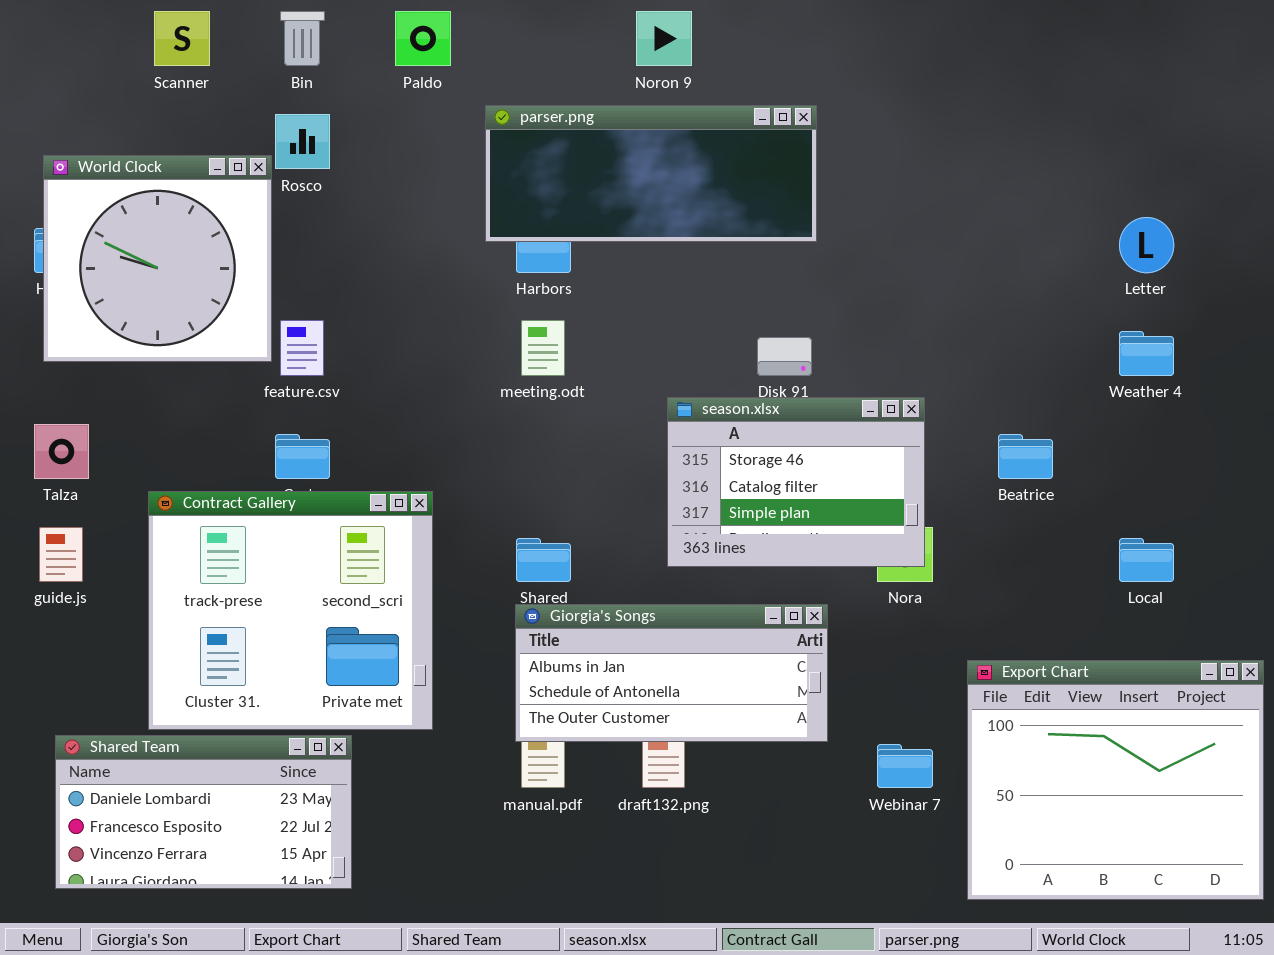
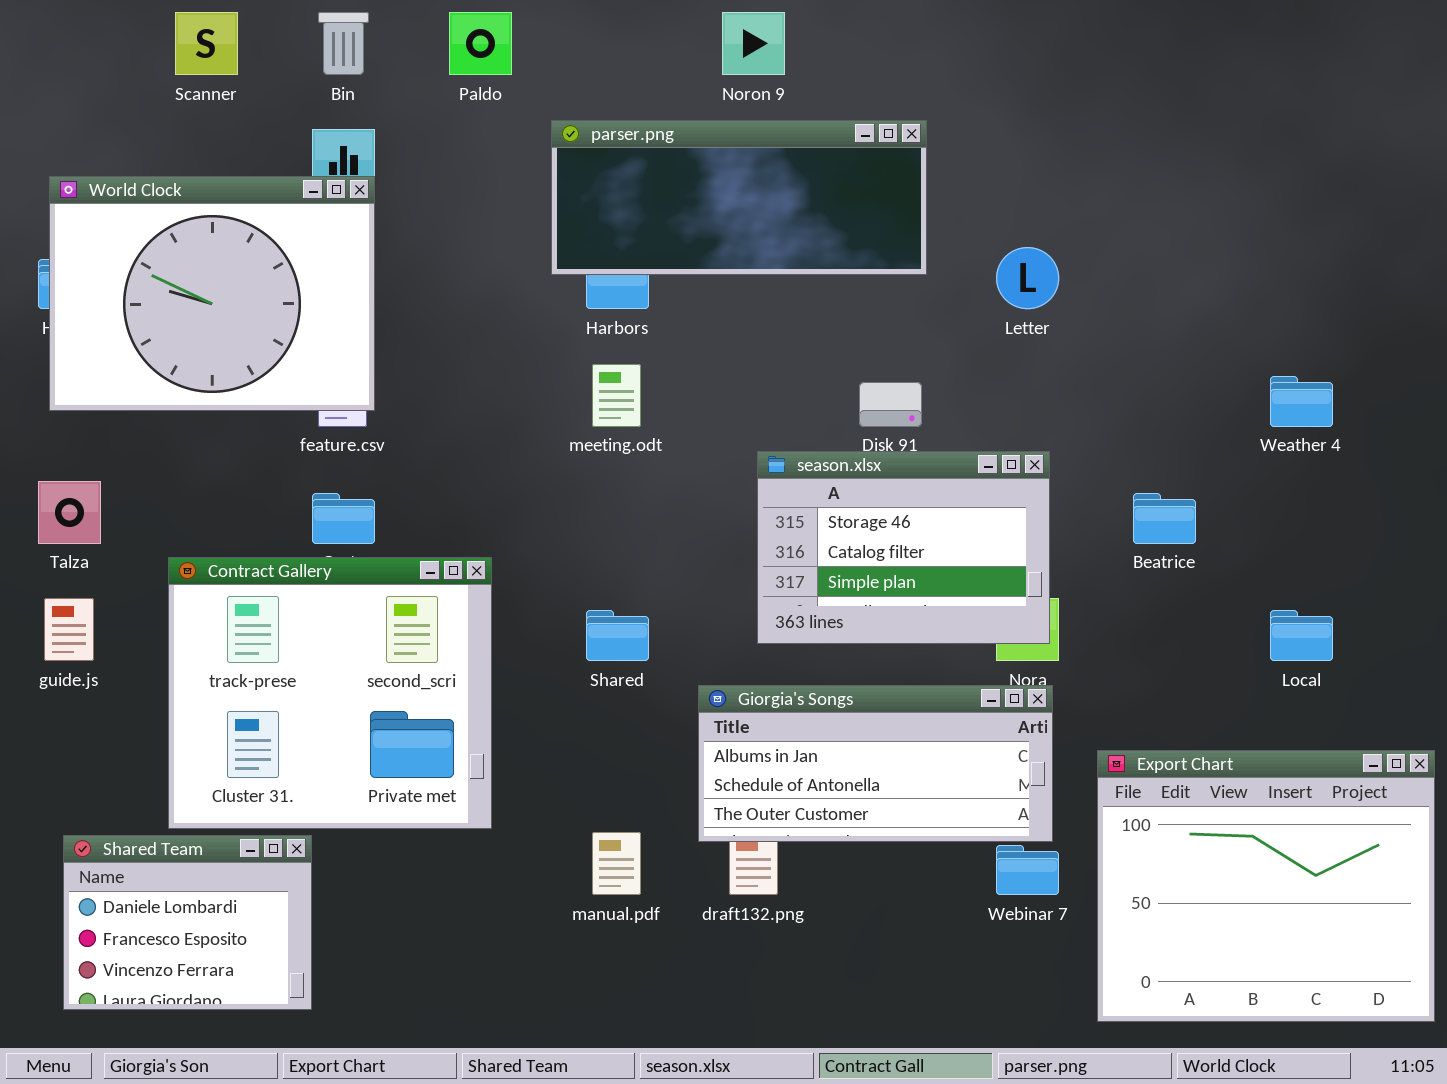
World Clock: [43,155,272,362] -> [49,176,375,411], resized
Letter: [1119,217,1174,273] -> [996,247,1059,309], moved
Giorgia's Songs: [515,604,828,742] -> [698,685,1053,842], moved
Shared Team: [55,735,352,889] -> [63,835,312,1010], resized

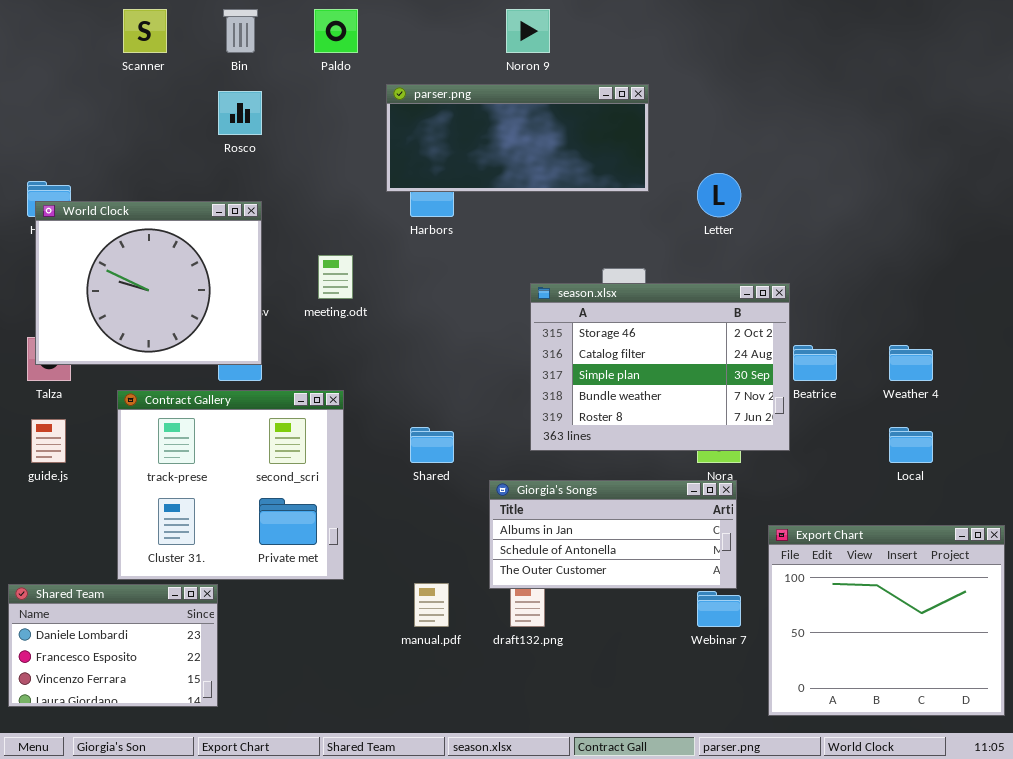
World Clock: [49,176,375,411] -> [35,201,262,365], moved
meeting.odt: [592,364,641,427] -> [318,255,353,299], moved
Weather 4: [1270,376,1333,427] -> [889,345,933,381], moved
season.xlsx: [757,451,1050,644] -> [530,283,790,451], resized
Shared Team: [63,835,312,1010] -> [8,584,218,707], resized

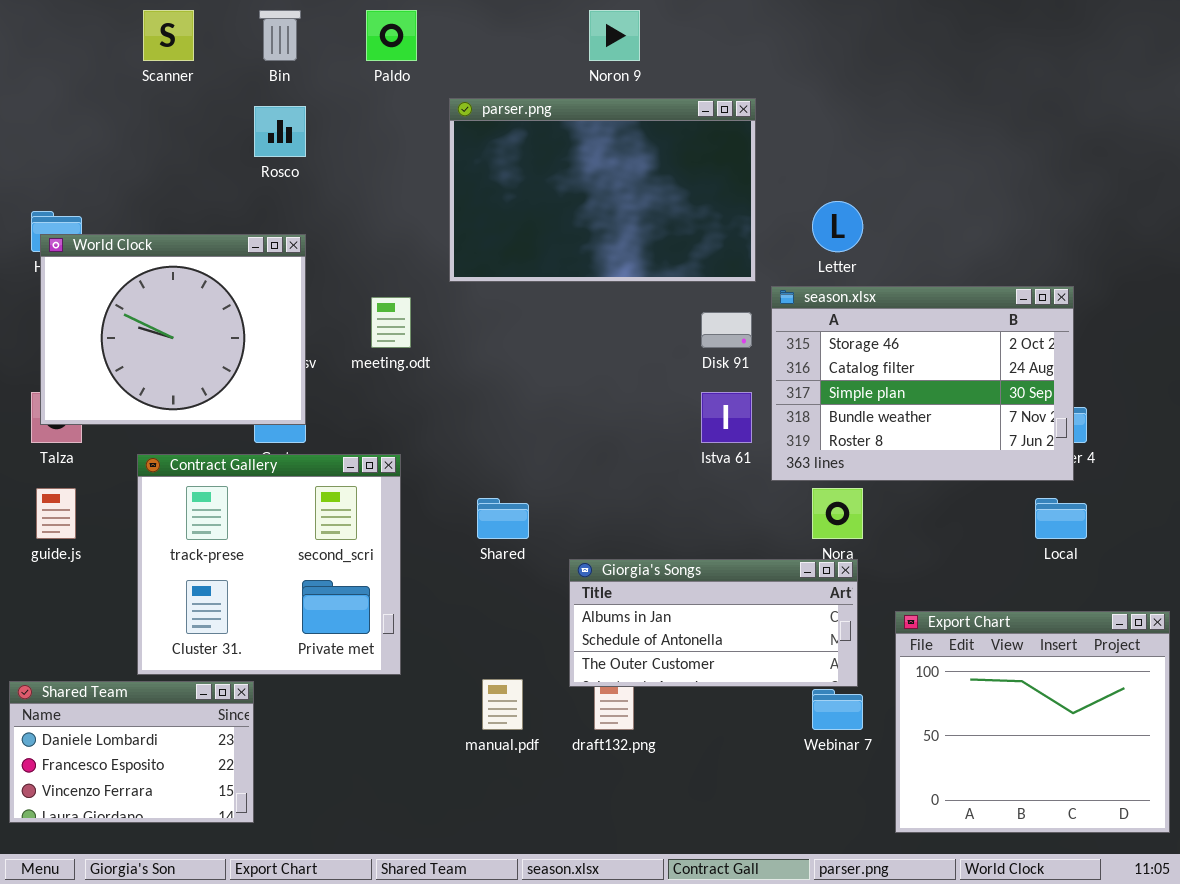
parser.png: [386,84,649,192] -> [449,98,756,282], resized
season.xlsx: [530,283,790,451] -> [771,286,1074,481], moved

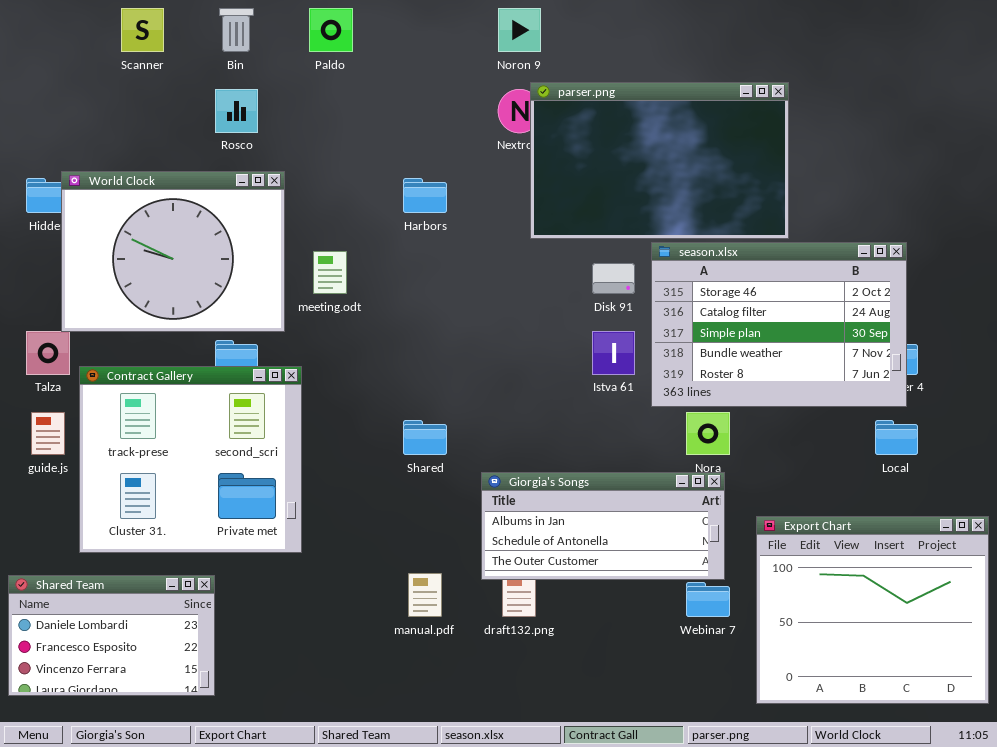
parser.png: [449,98,756,282] -> [530,82,789,239], moved
World Clock: [40,234,306,425] -> [61,171,285,332], moved
Contract Gallery: [137,454,401,675] -> [79,366,302,553], moved

